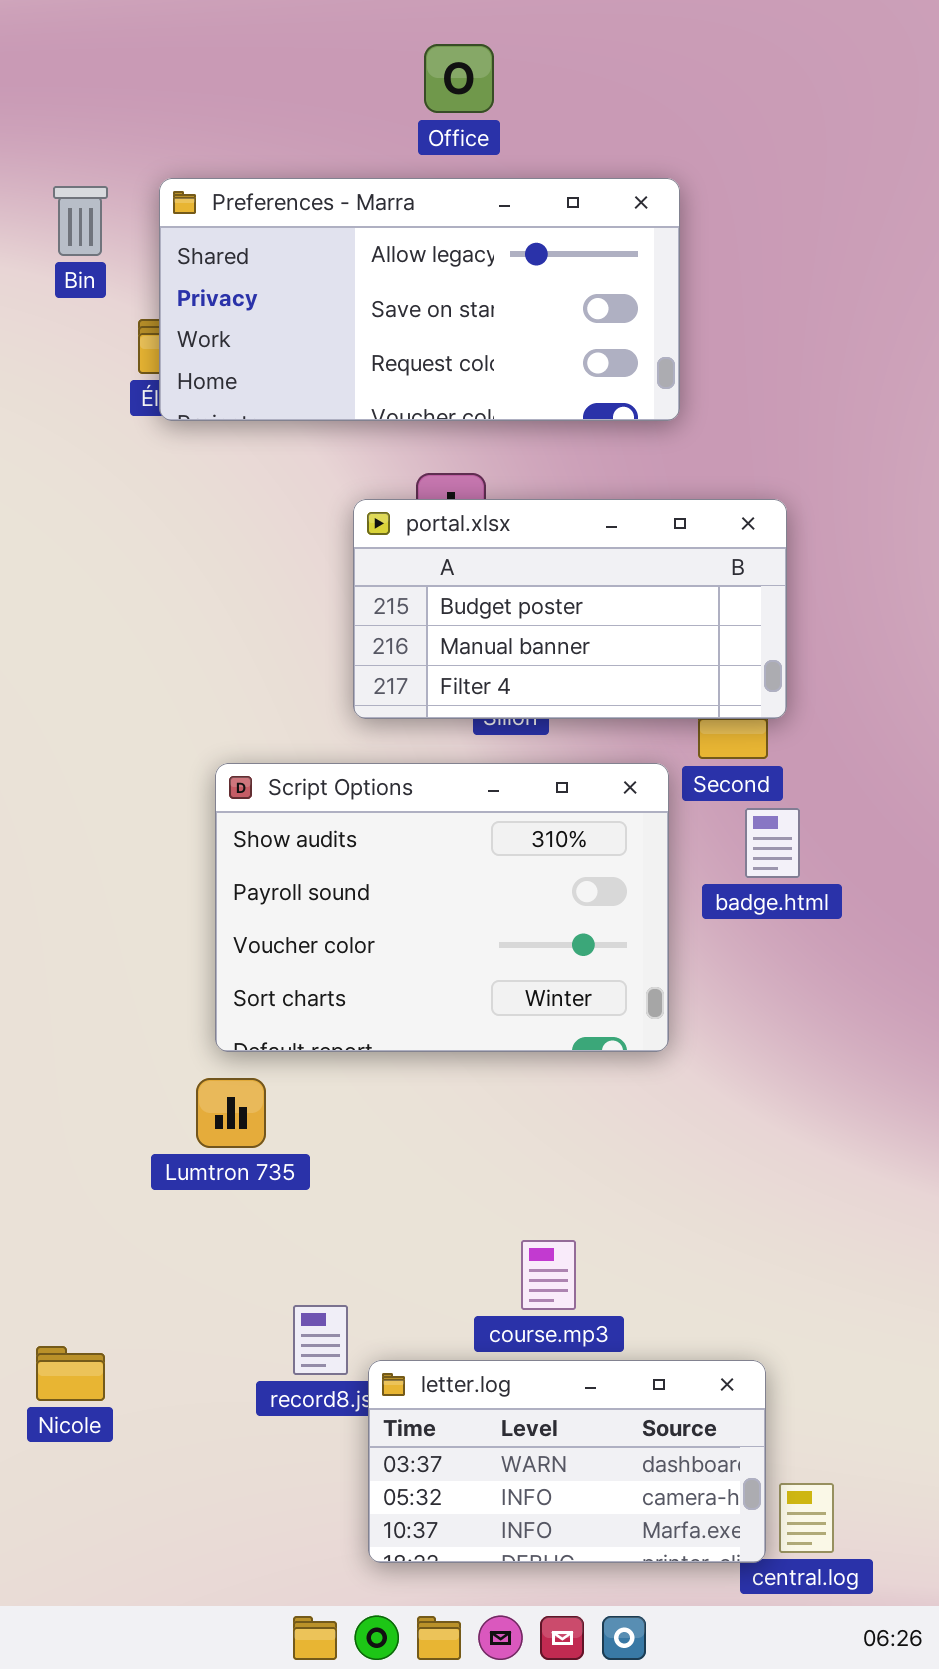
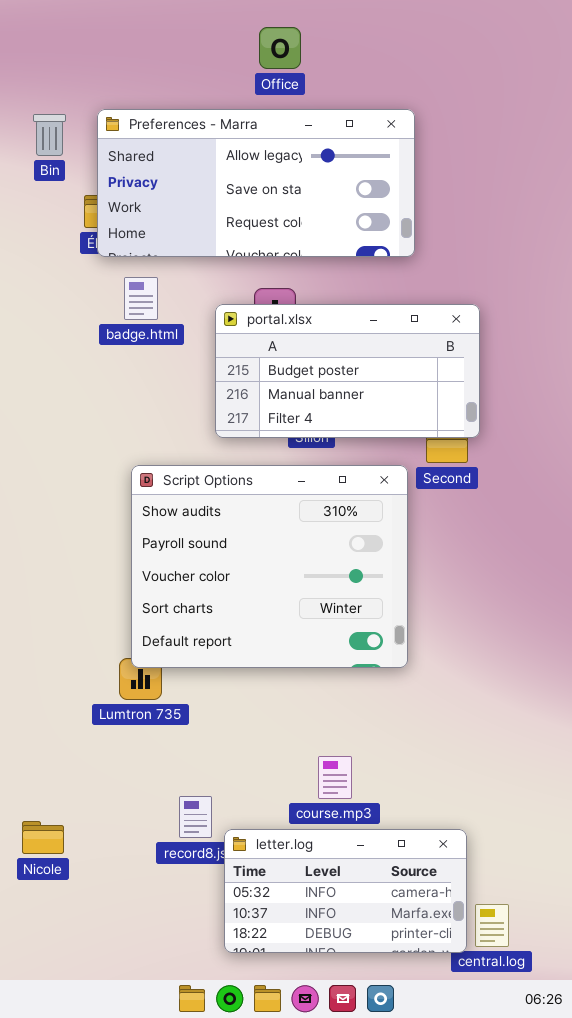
Script Options: [215,763,669,1052] -> [131,465,408,668], resized
badge.html: [745,808,800,878] -> [124,277,158,320], moved
letter.log: [368,1360,766,1563] -> [224,829,467,953], scrolled down 1 row

